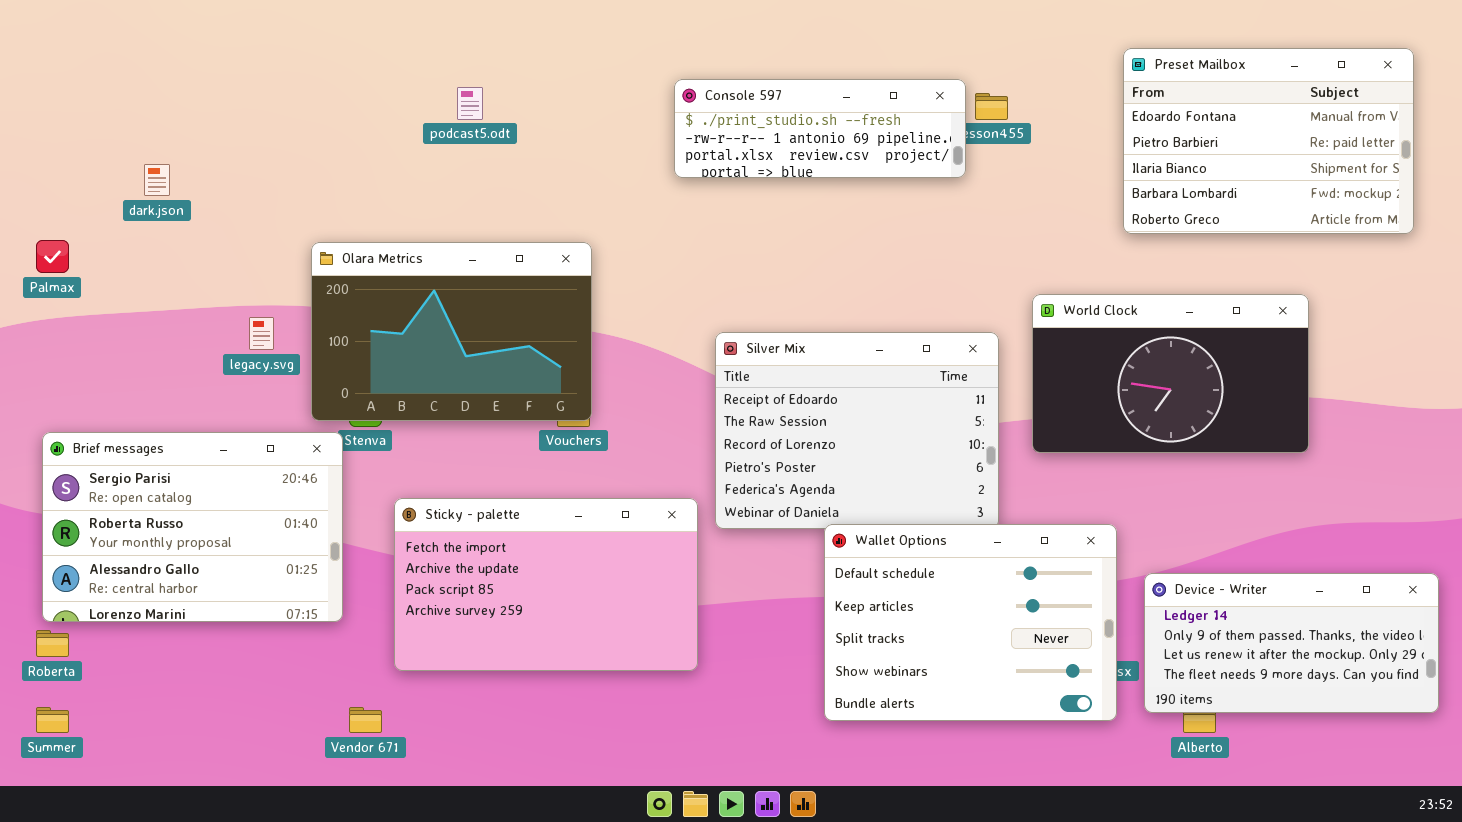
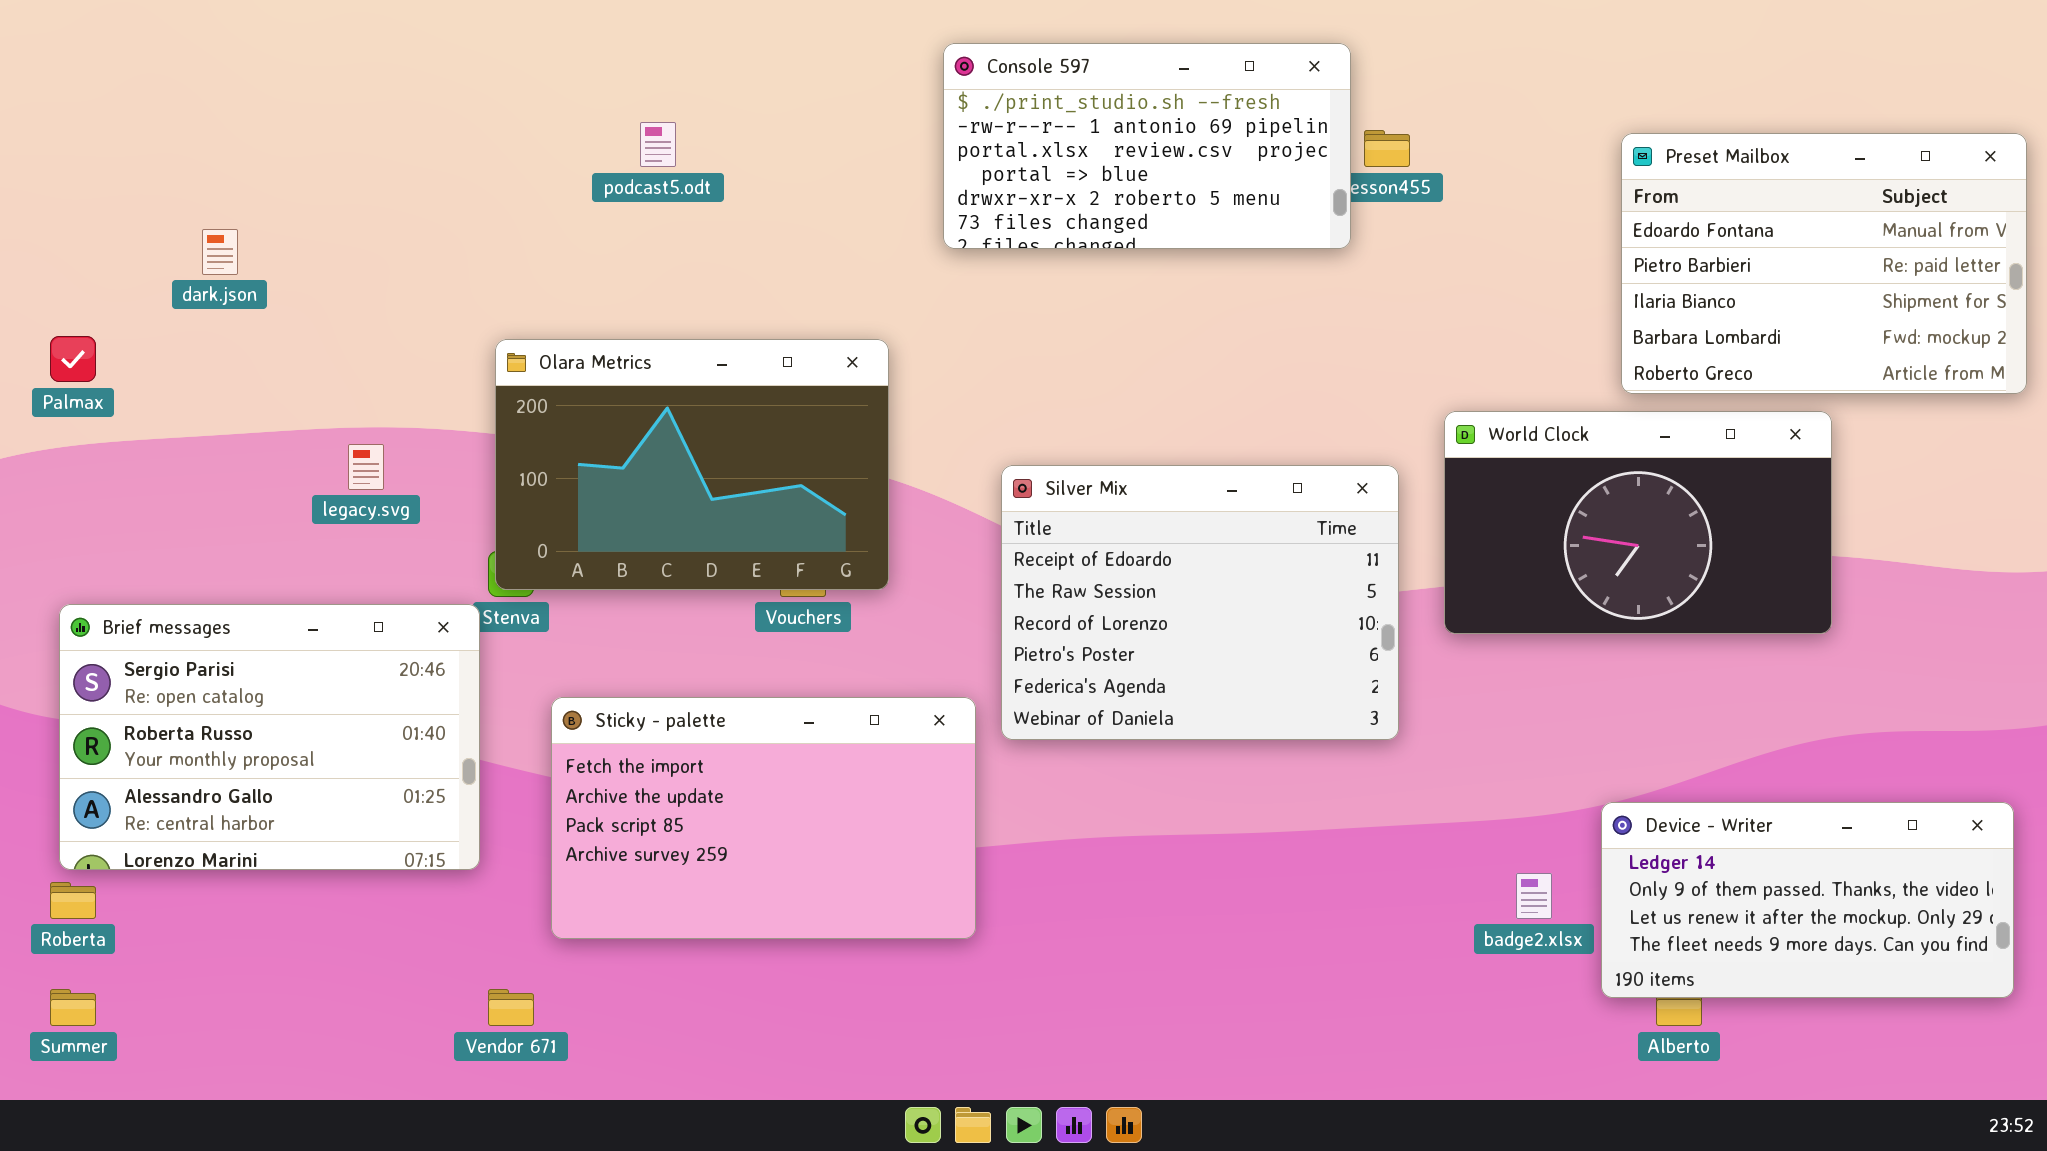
Preset Mailbox: [1123,48,1414,234] -> [1621,133,2027,394], moved
Console 597: [674,79,966,178] -> [943,43,1351,249], resized
Olara Metrics: [311,242,592,421] -> [495,339,889,590], moved
Wallet Options: [824,524,1117,721] -> none, closed

